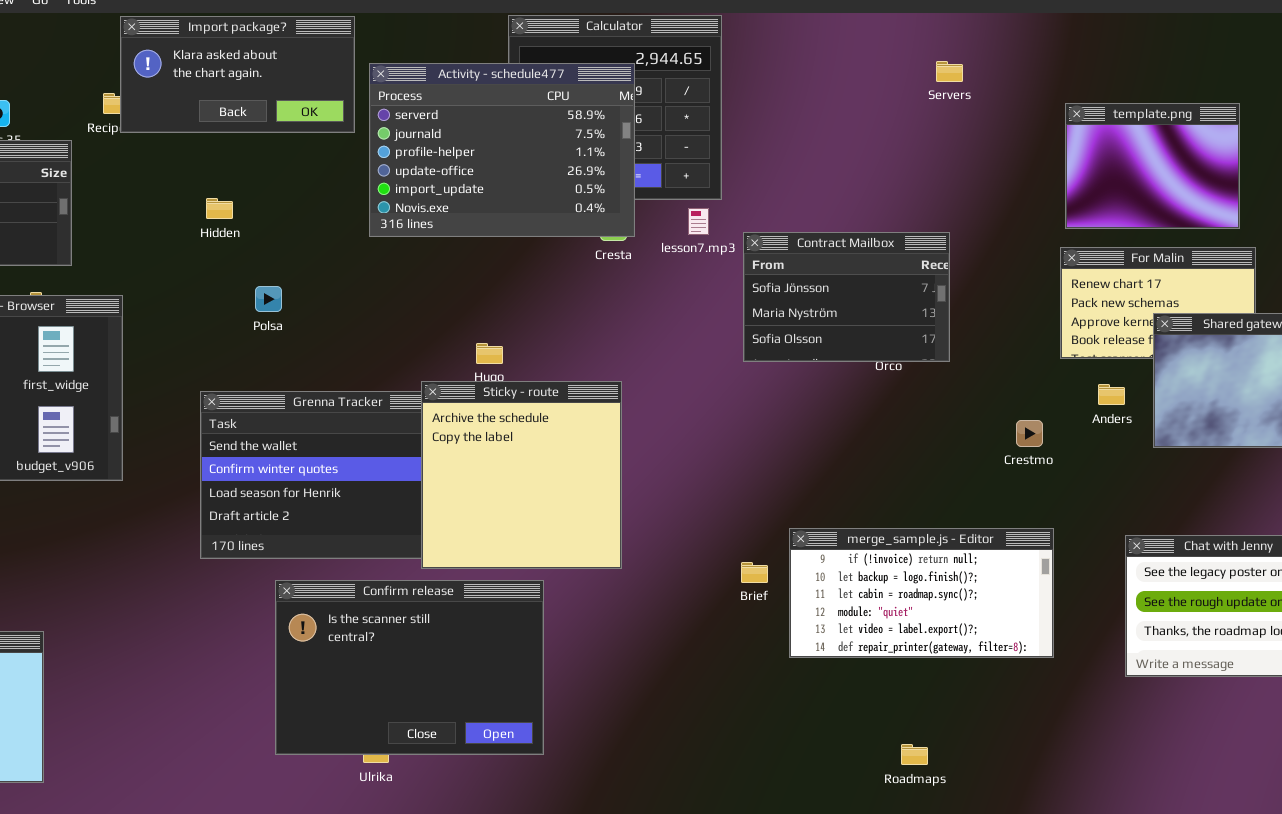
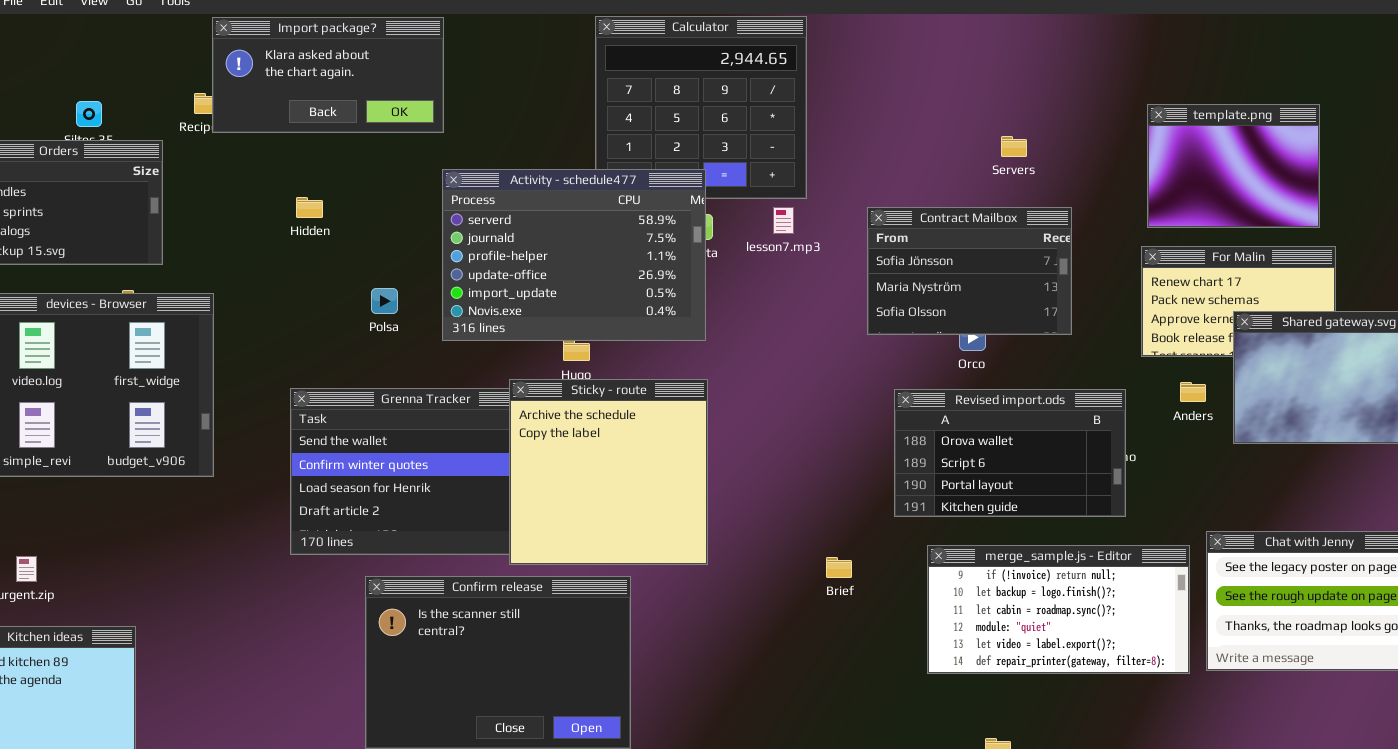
Servers: [936,61,963,82] -> [1001,136,1027,157], moved
Activity - schedule477: [369,63,635,237] -> [442,169,706,341], moved
Contract Mailbox: [743,232,950,362] -> [867,207,1072,335], moved
Polsa: [255,286,282,312] -> [371,288,398,314], moved
Revised import.ods: none -> [894,389,1126,517], opened
merge_sample.js - Editor: [789,528,1054,658] -> [927,545,1190,674], moved

